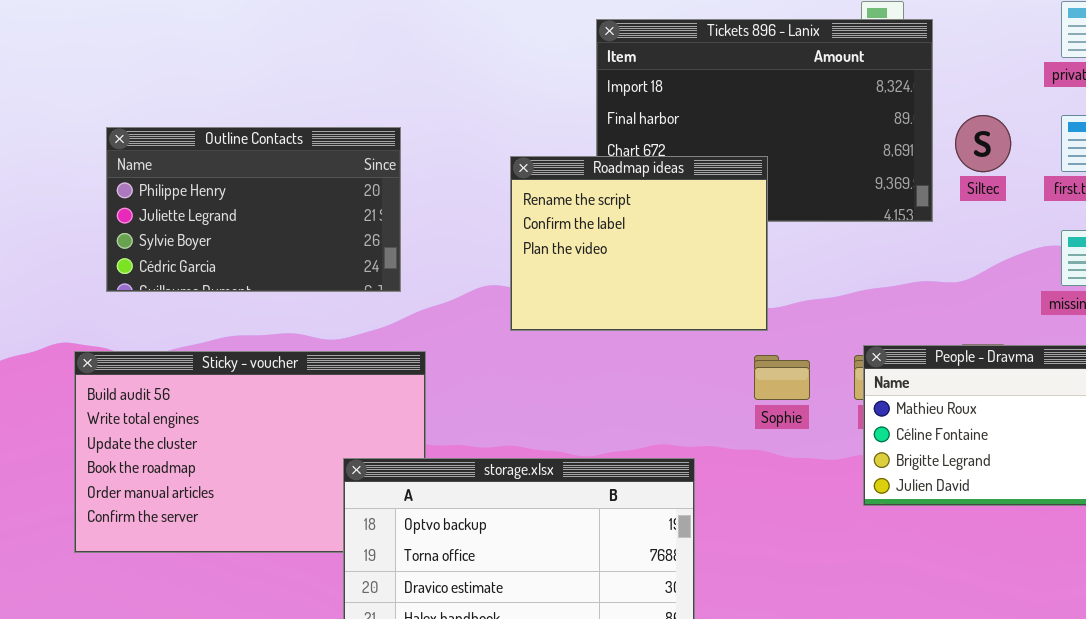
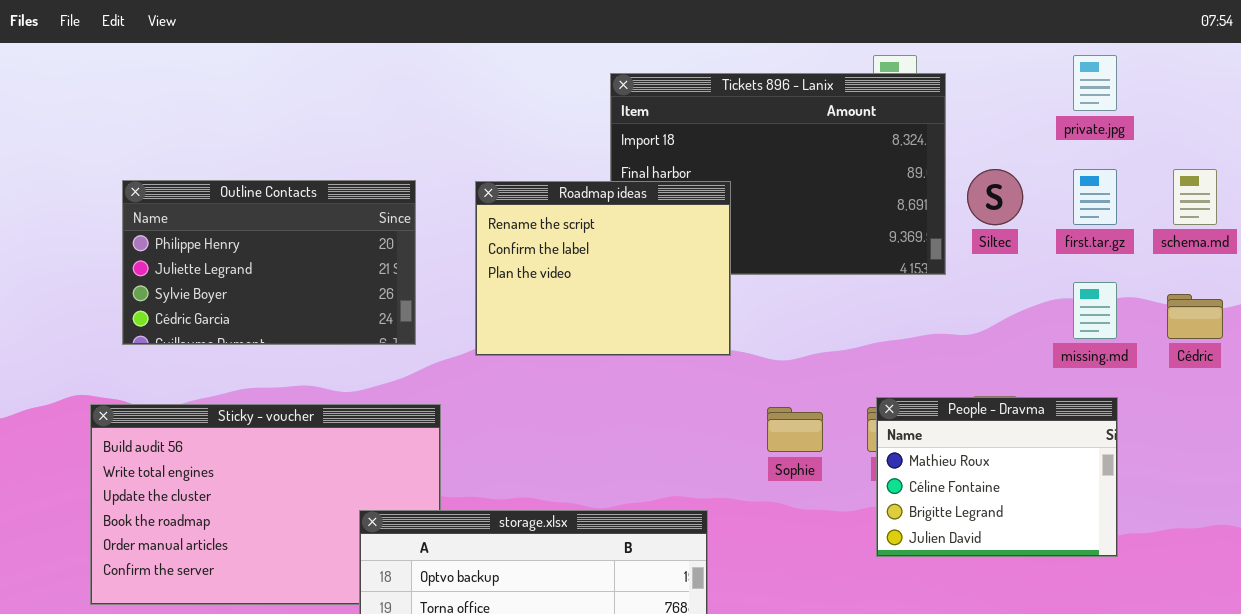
Roadmap ideas: [510,156,768,331] -> [475,181,731,356], moved

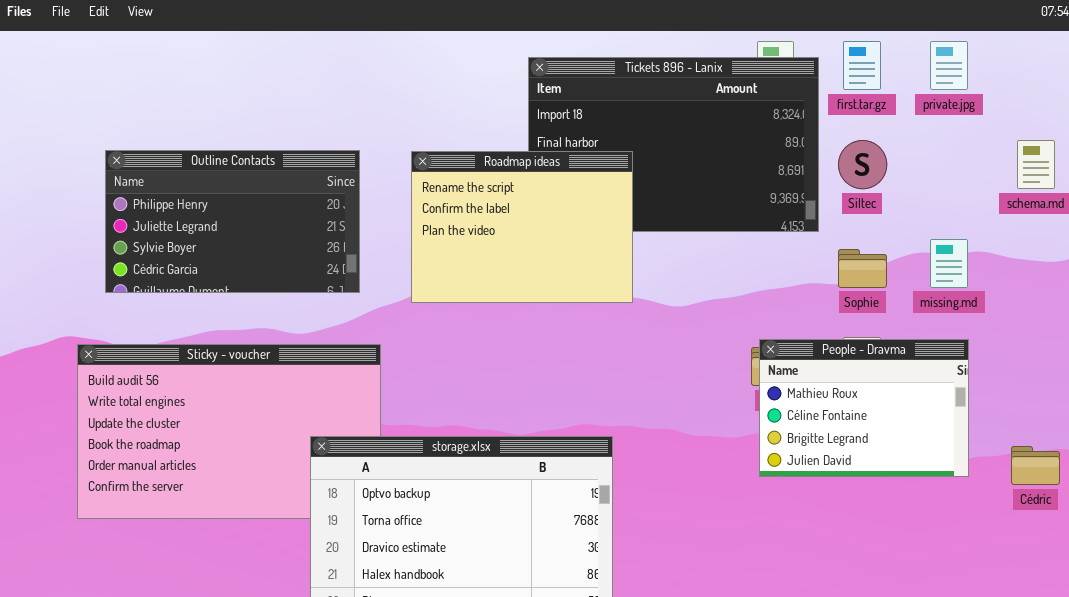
first.tar.gz: [1073,169,1117,225] -> [843,41,881,90], moved
Cédric: [1167,294,1223,339] -> [1011,446,1060,485], moved
Sophie: [767,407,823,452] -> [838,249,887,288], moved

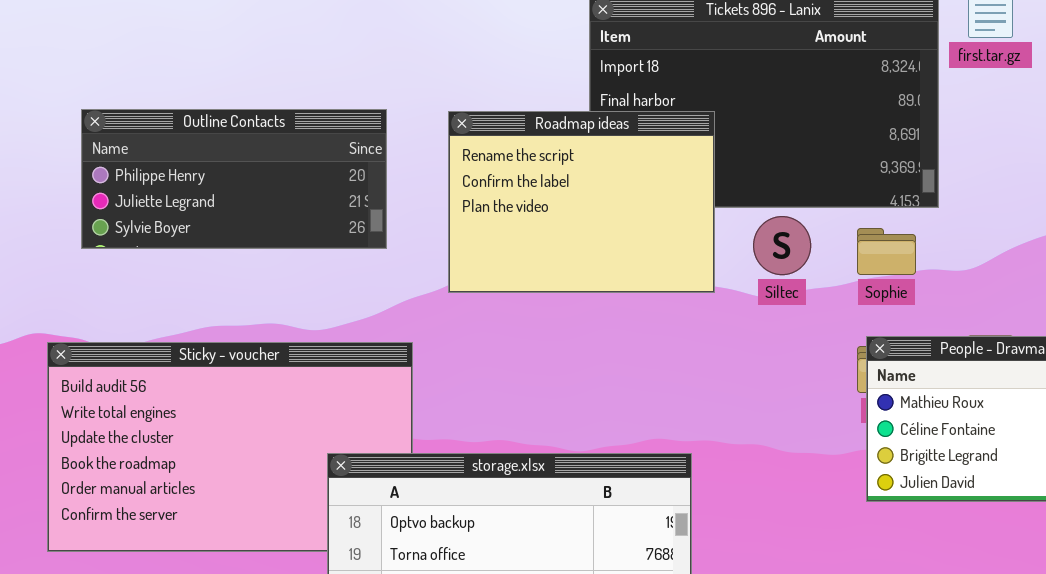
Siltec: [838,140,887,189] -> [753,216,811,275], moved
Outline Contacts: [105,150,360,293] -> [81,109,387,249], resized
Sophie: [838,249,887,288] -> [857,228,916,275], moved

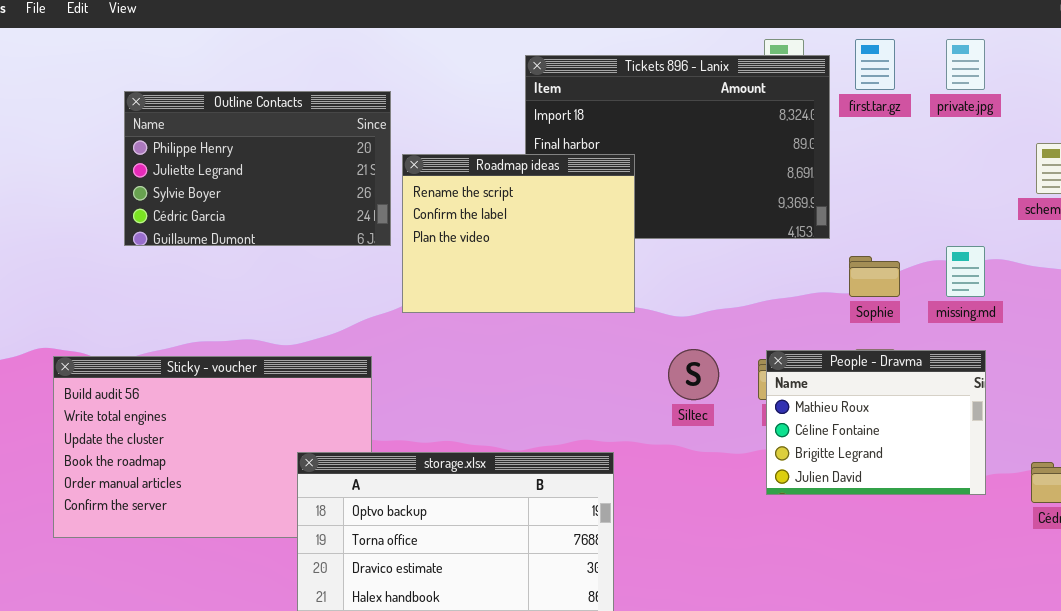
Outline Contacts: [81,109,387,249] -> [124,91,391,246], moved, resized
Siltec: [753,216,811,275] -> [668,349,719,400], moved
Sophie: [857,228,916,275] -> [849,256,900,297], moved

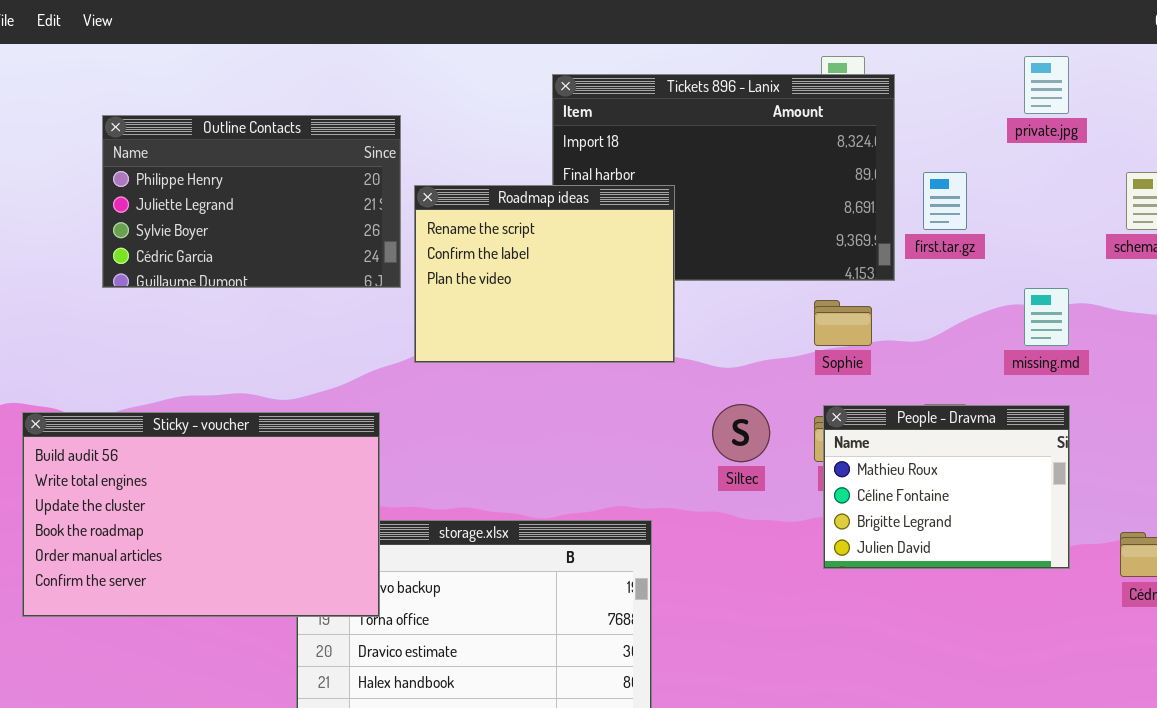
first.tar.gz: [855,39,895,90] -> [923,172,967,230], moved
Sophie: [849,256,900,297] -> [814,300,872,346], moved
Sticky - voucher: [53,356,372,538] -> [22,412,380,617], raised

